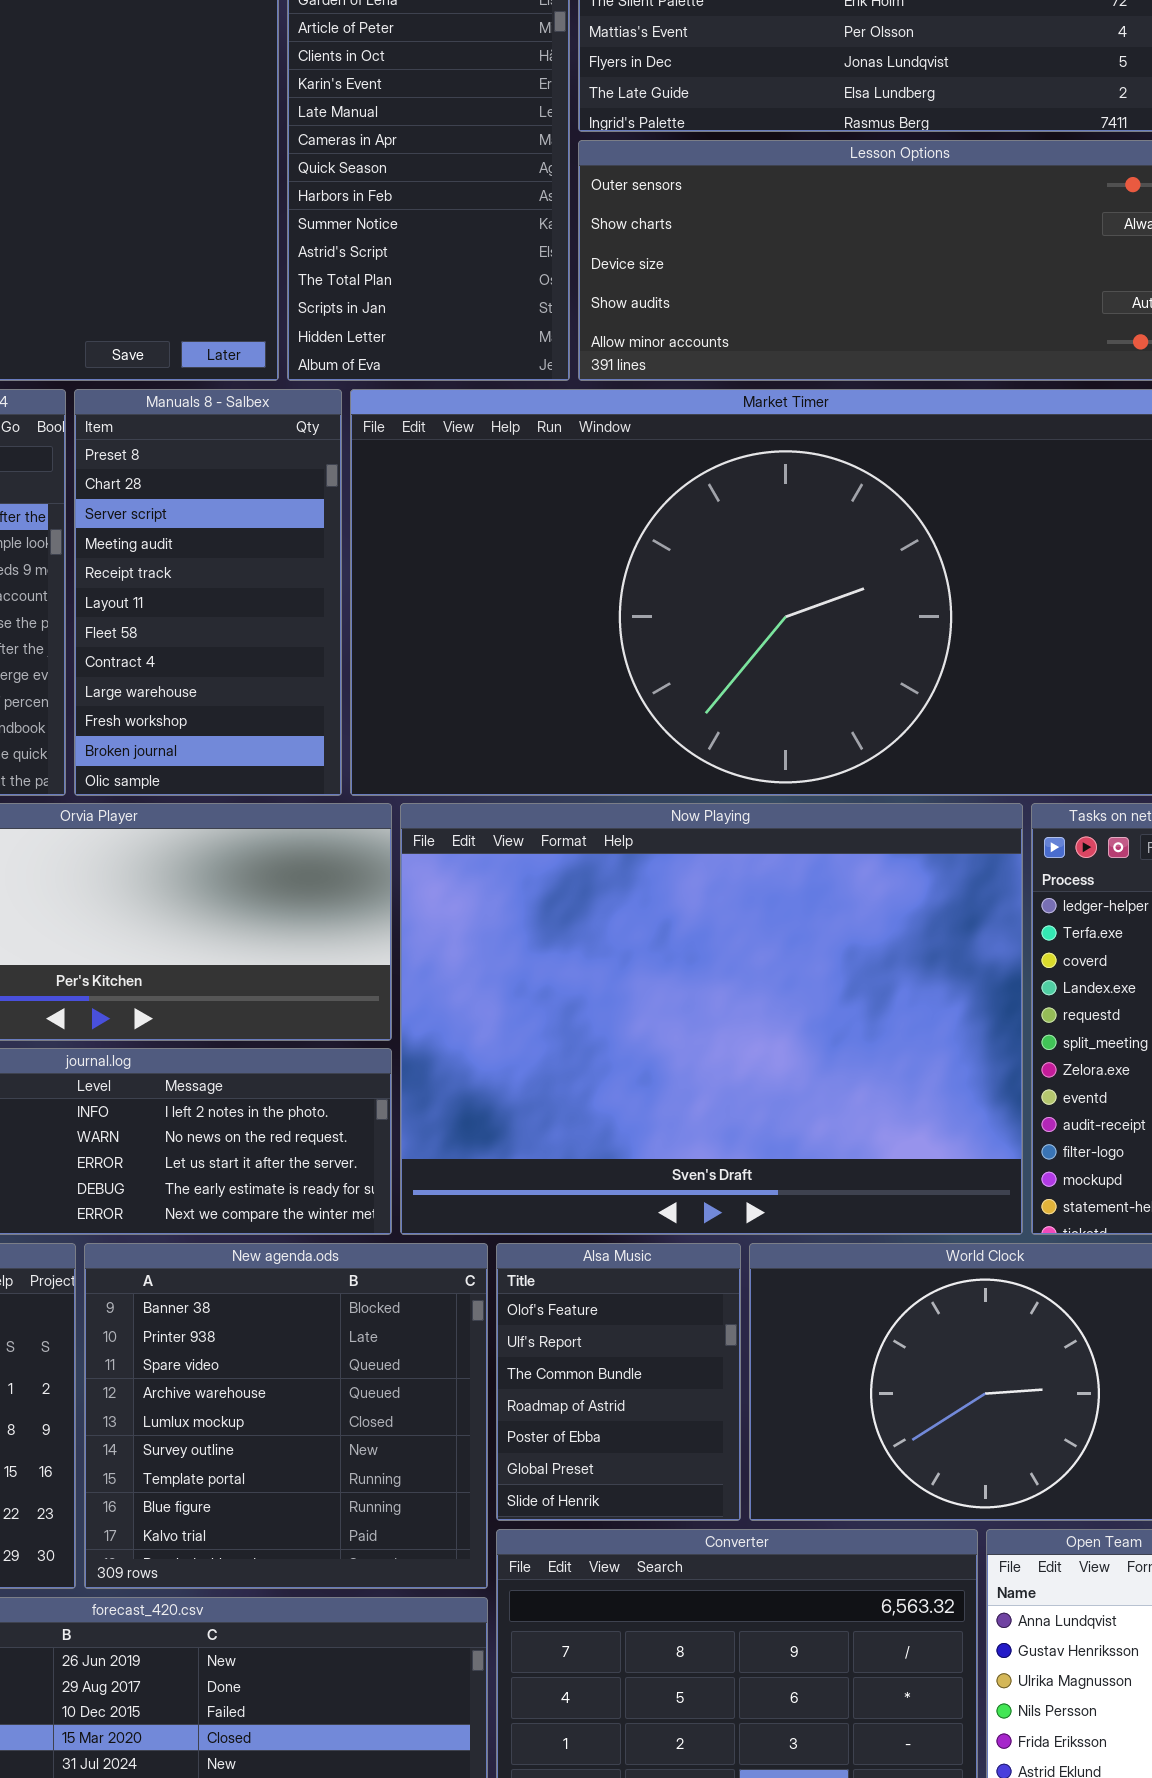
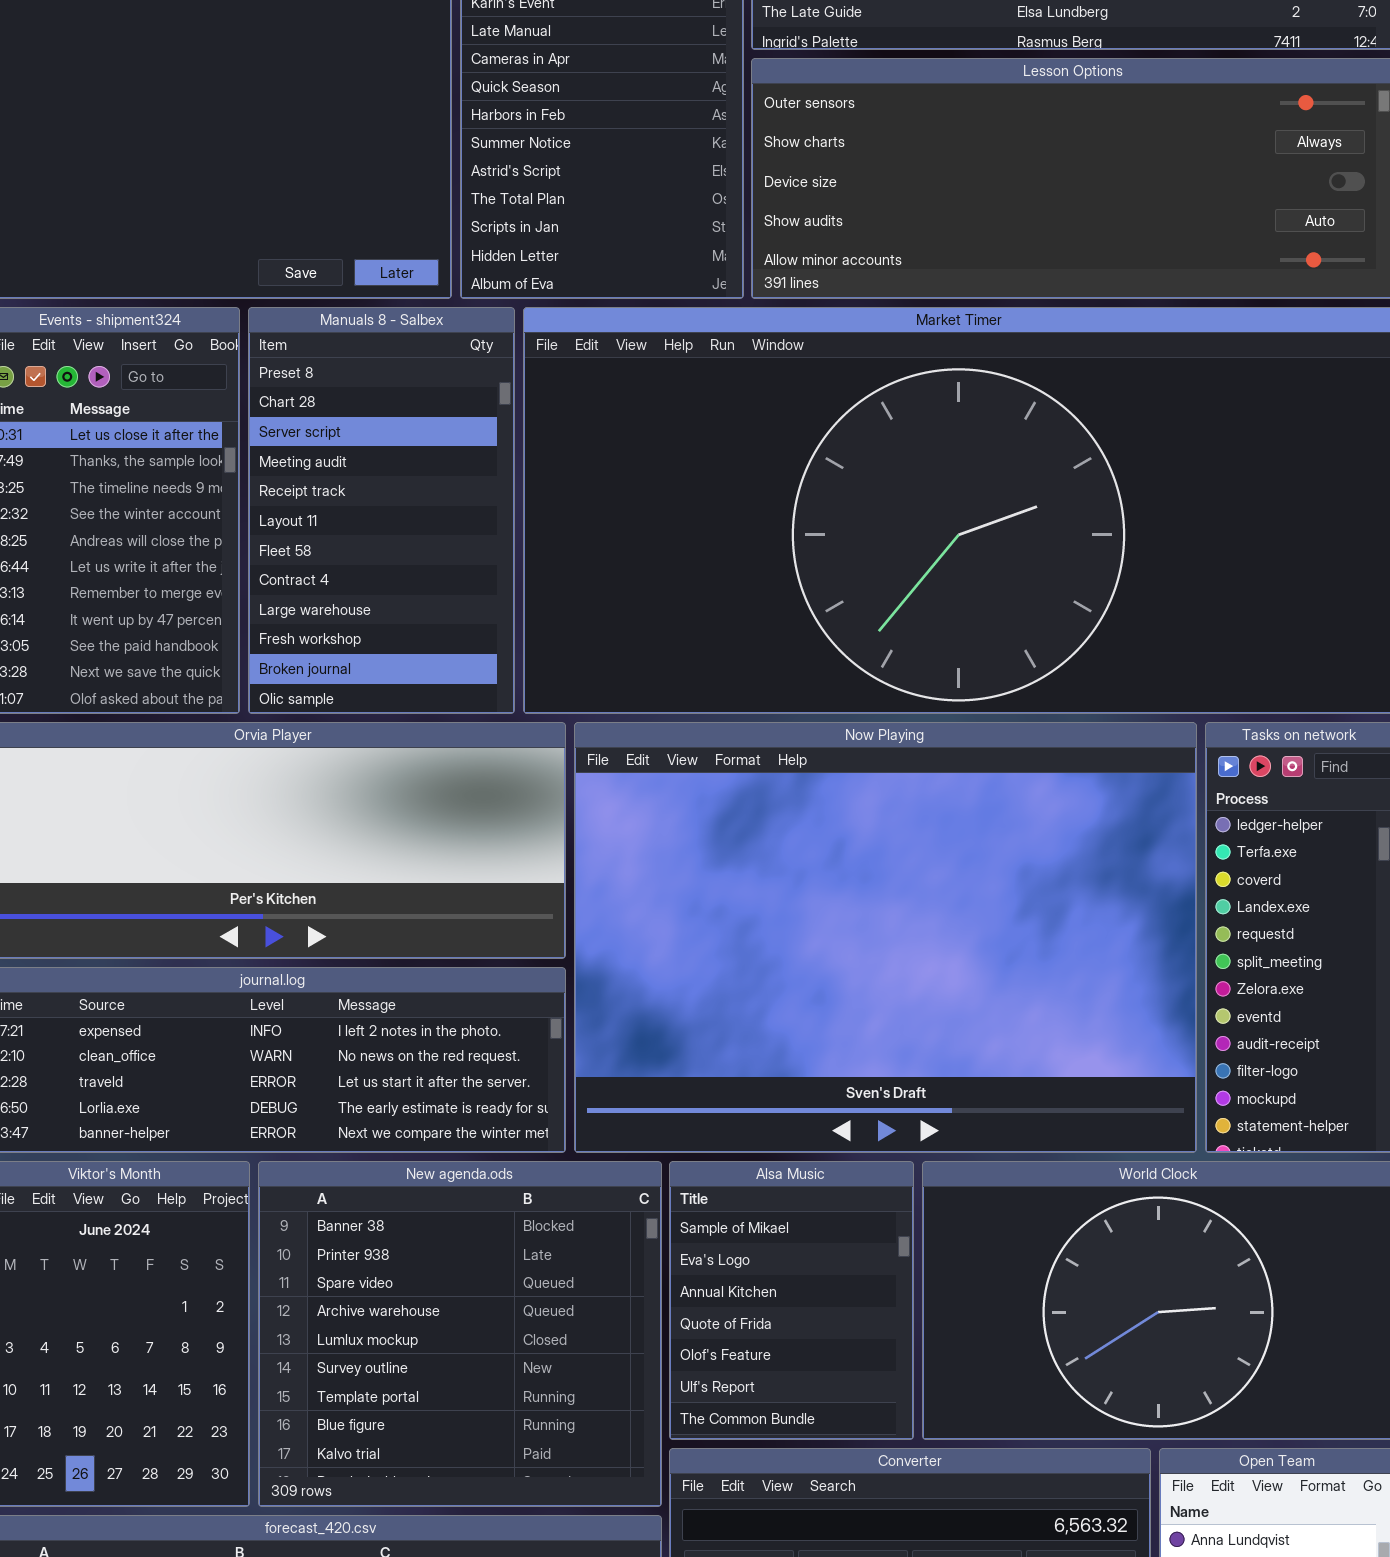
Alsa Music: [496,1243,741,1521] -> [669,1161,914,1440], scrolled up 4 rows

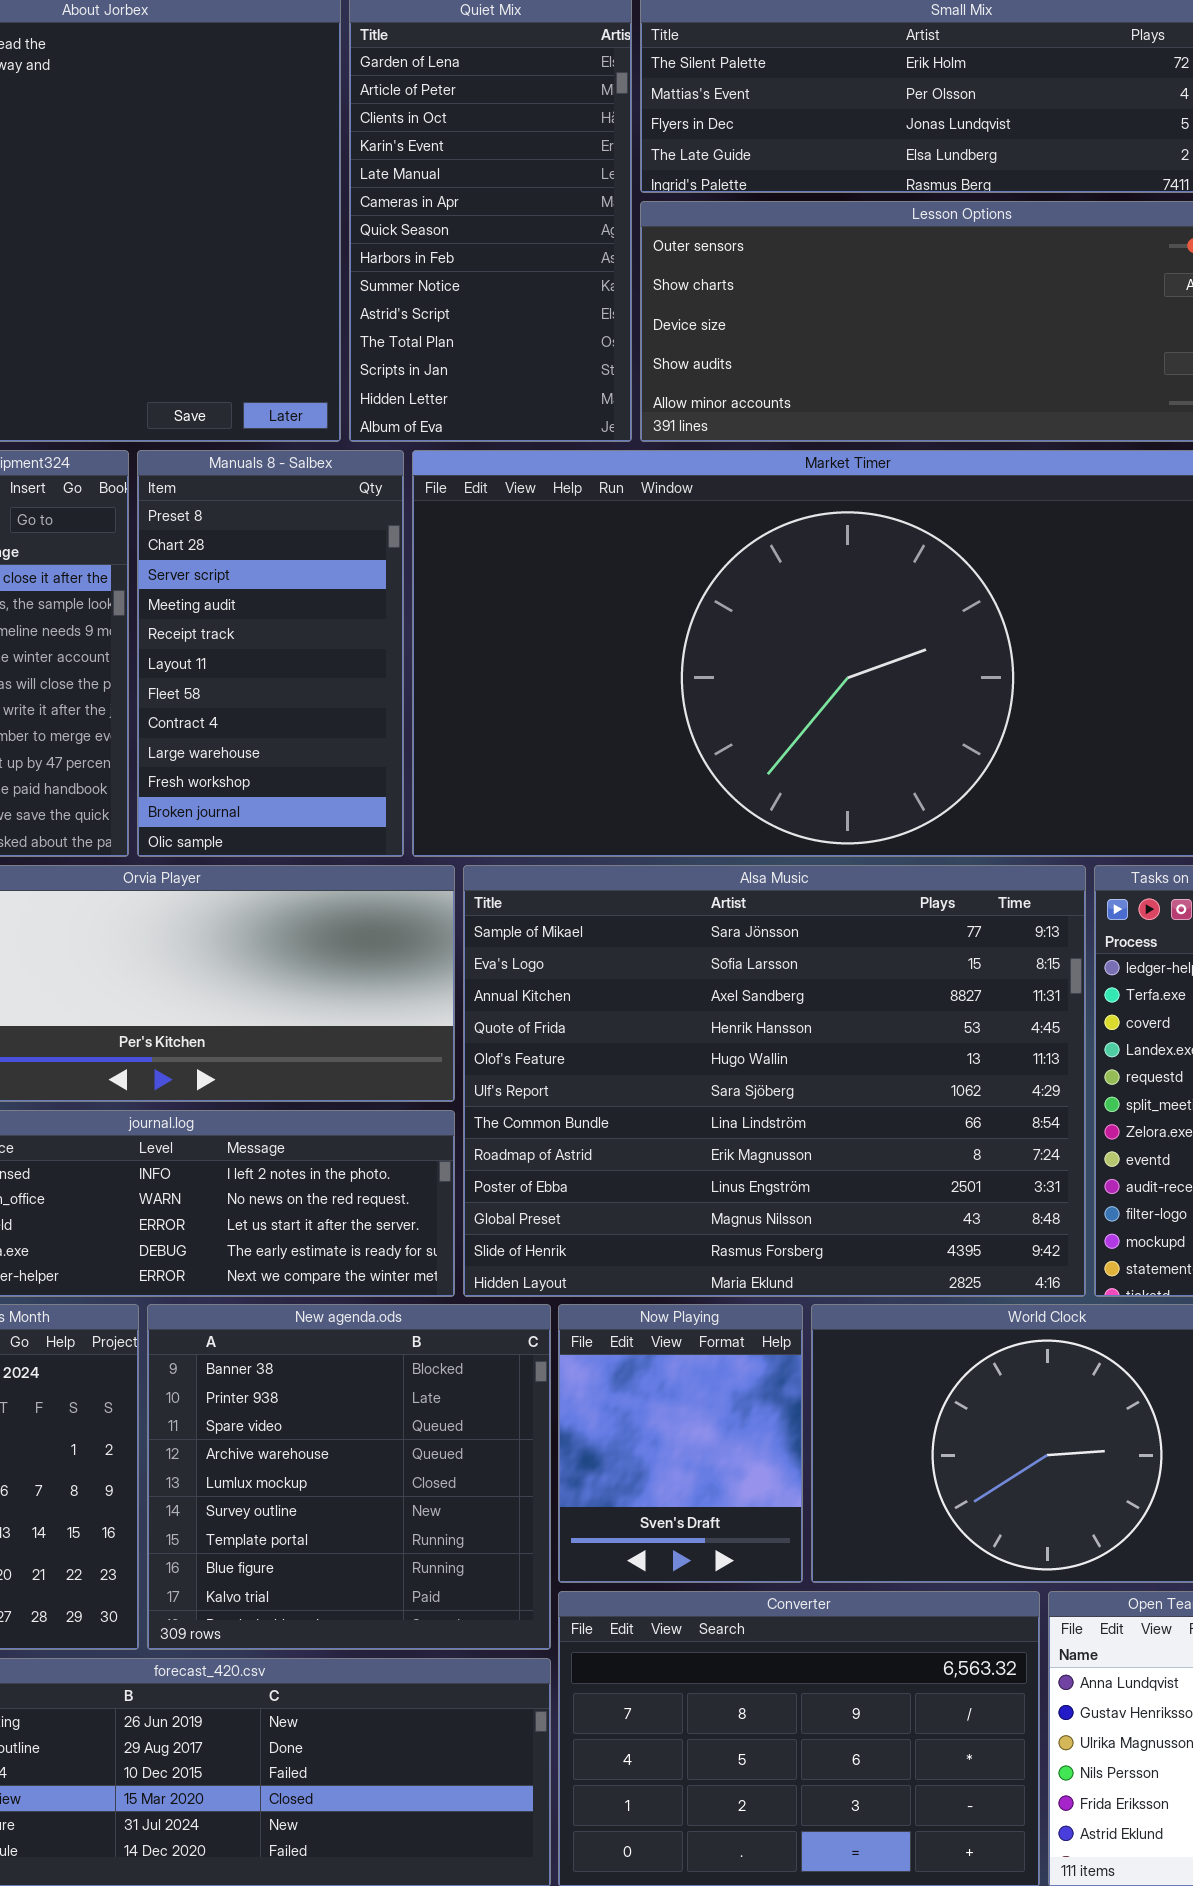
Now Playing: [574,722,1197,1153] -> [558,1304,803,1583], moved, resized
Alsa Music: [669,1161,914,1440] -> [463,865,1086,1297], moved, resized

